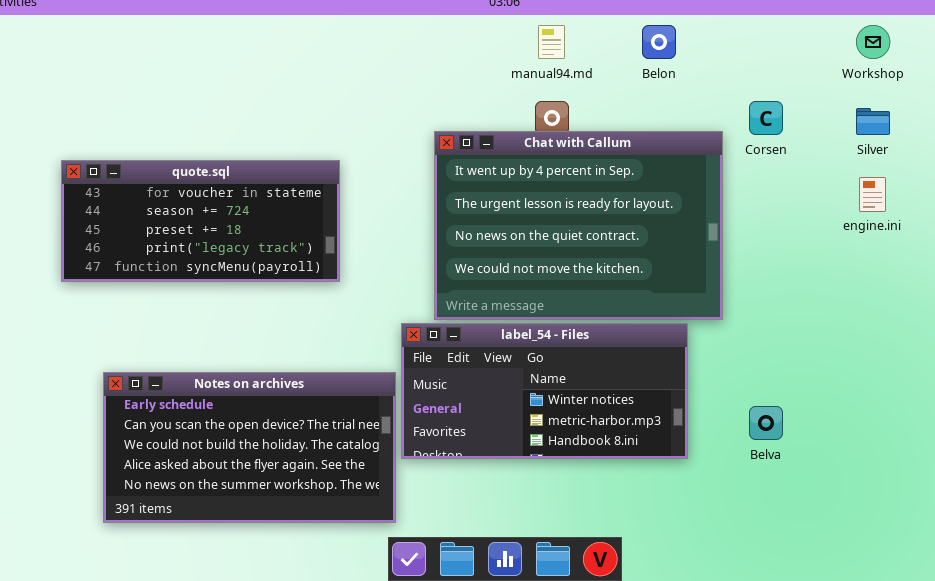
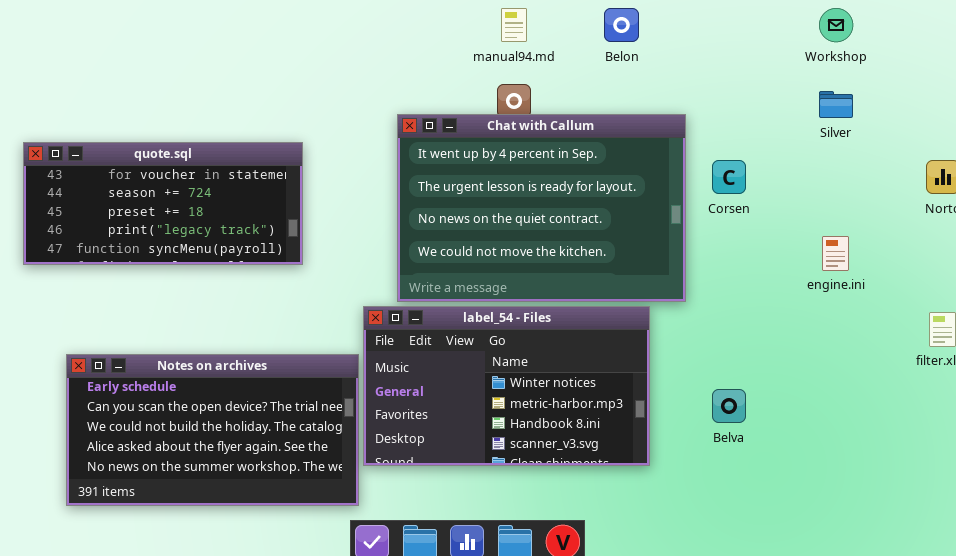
Corsen: [749,101,783,135] -> [712,160,746,194], moved
engine.ini: [859,177,886,212] -> [822,236,849,271], moved
label_54 - Files: [401,323,688,459] -> [363,306,650,466], resized

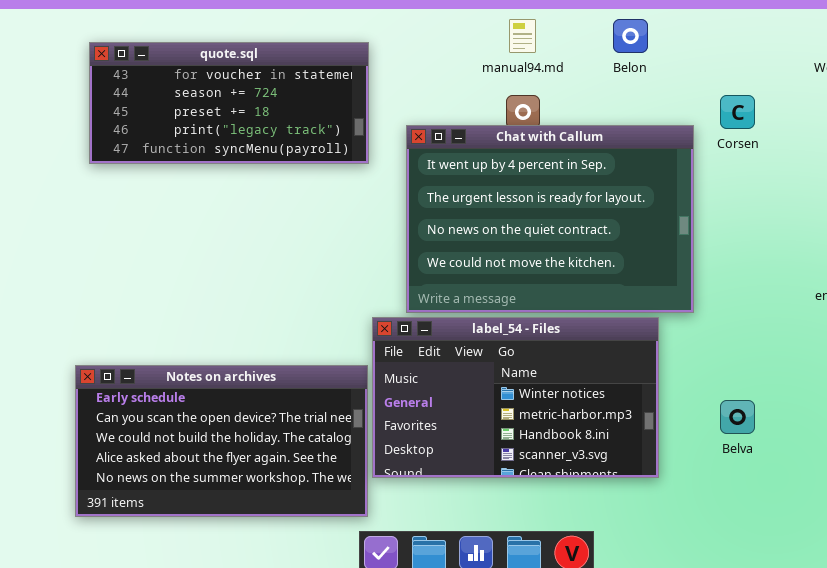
quote.sql: [23,142,303,265] -> [89,42,369,164], moved
Corsen: [712,160,746,194] -> [720,95,755,129], moved

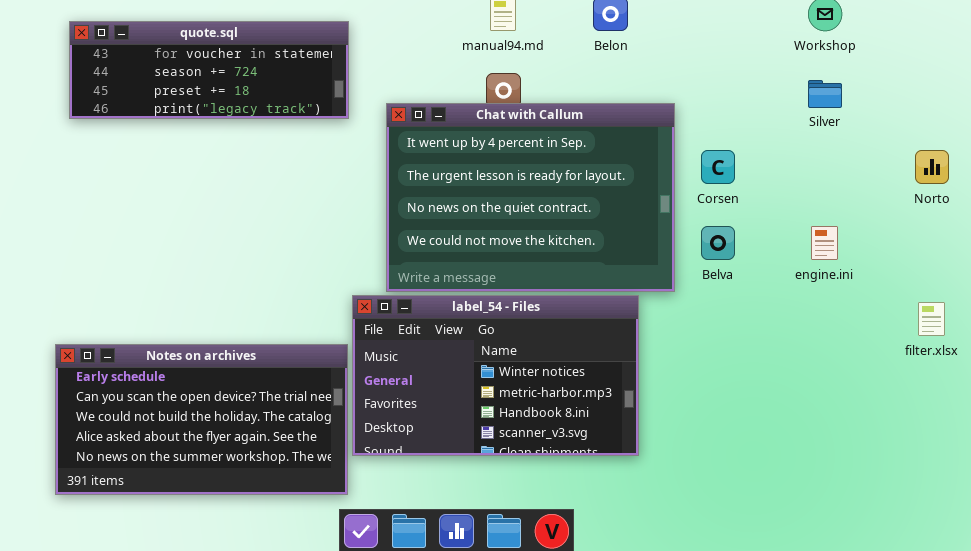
quote.sql: [89,42,369,164] -> [69,21,349,119], resized
Corsen: [720,95,755,129] -> [701,150,735,184], moved
Belva: [720,400,755,434] -> [701,226,735,260], moved

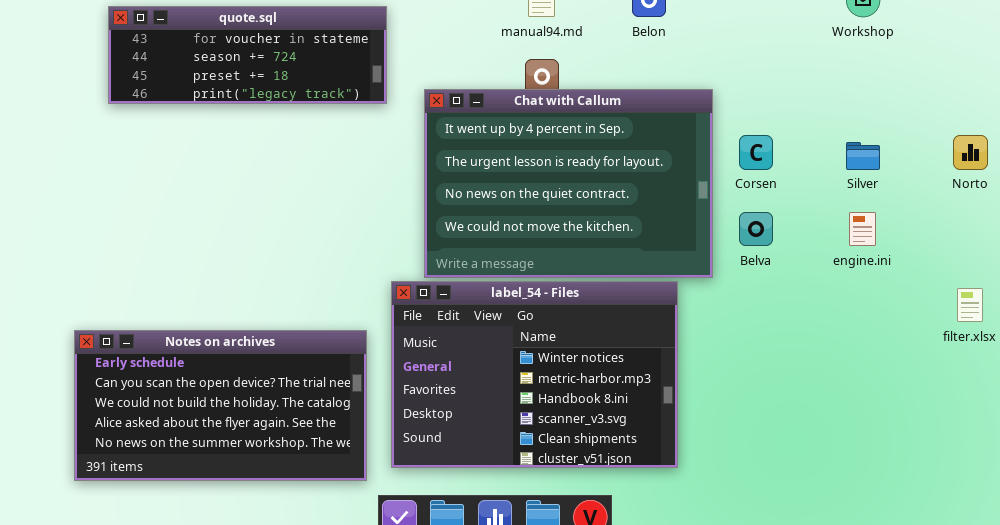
Silver: [808,80,842,108] -> [846,142,880,170], moved
label_54 - Files: [352,295,639,456] -> [391,281,678,468], resized
Notes on archives: [55,344,348,495] -> [74,330,367,481], moved

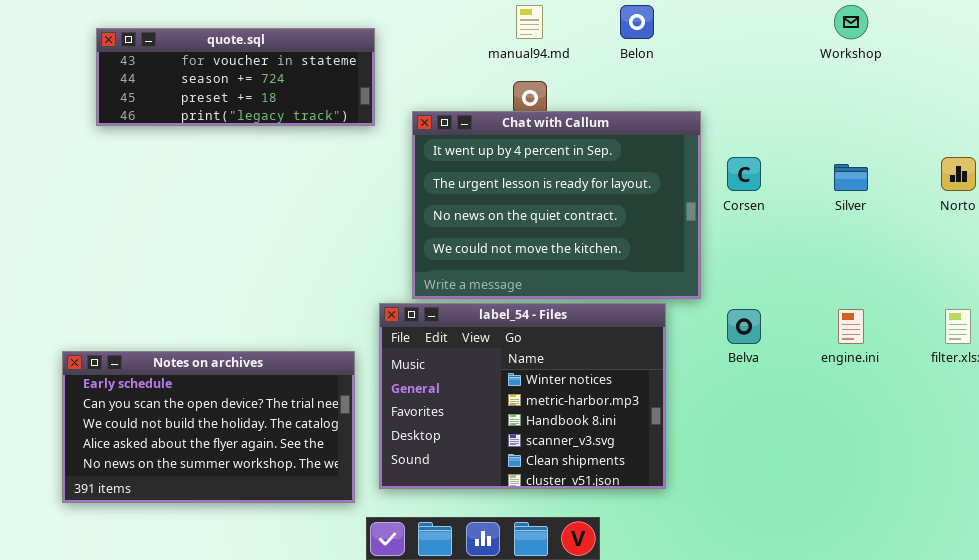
Belva: [739,212,773,246] -> [727,309,761,344], moved
engine.ini: [849,212,876,246] -> [838,309,864,344], moved

